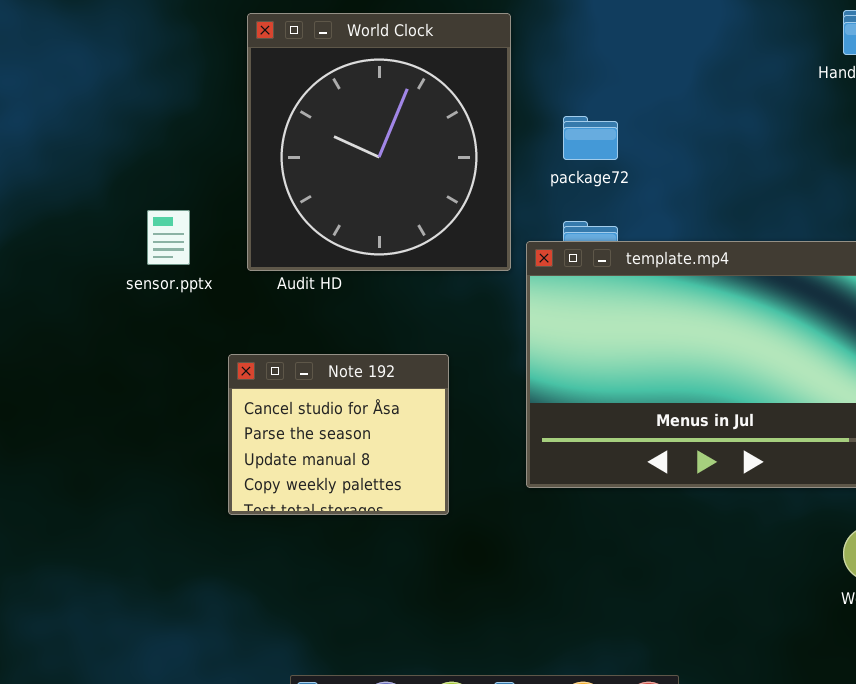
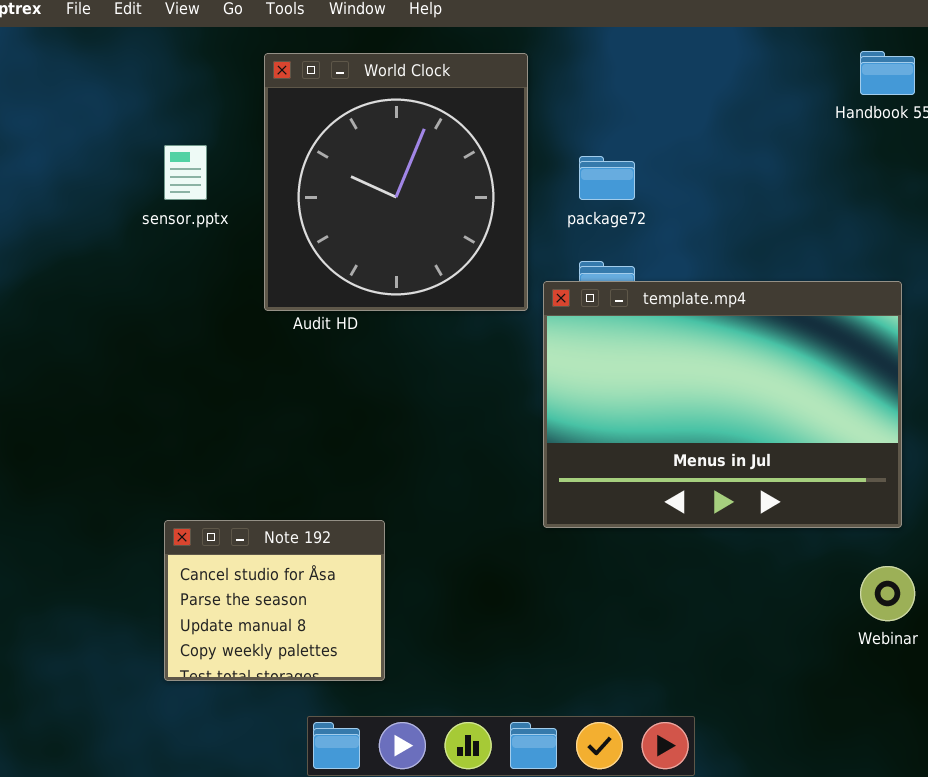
sensor.pptx: [147,210,190,265] -> [164,145,207,200], moved
Note 192: [228,354,449,515] -> [164,520,385,681], moved

